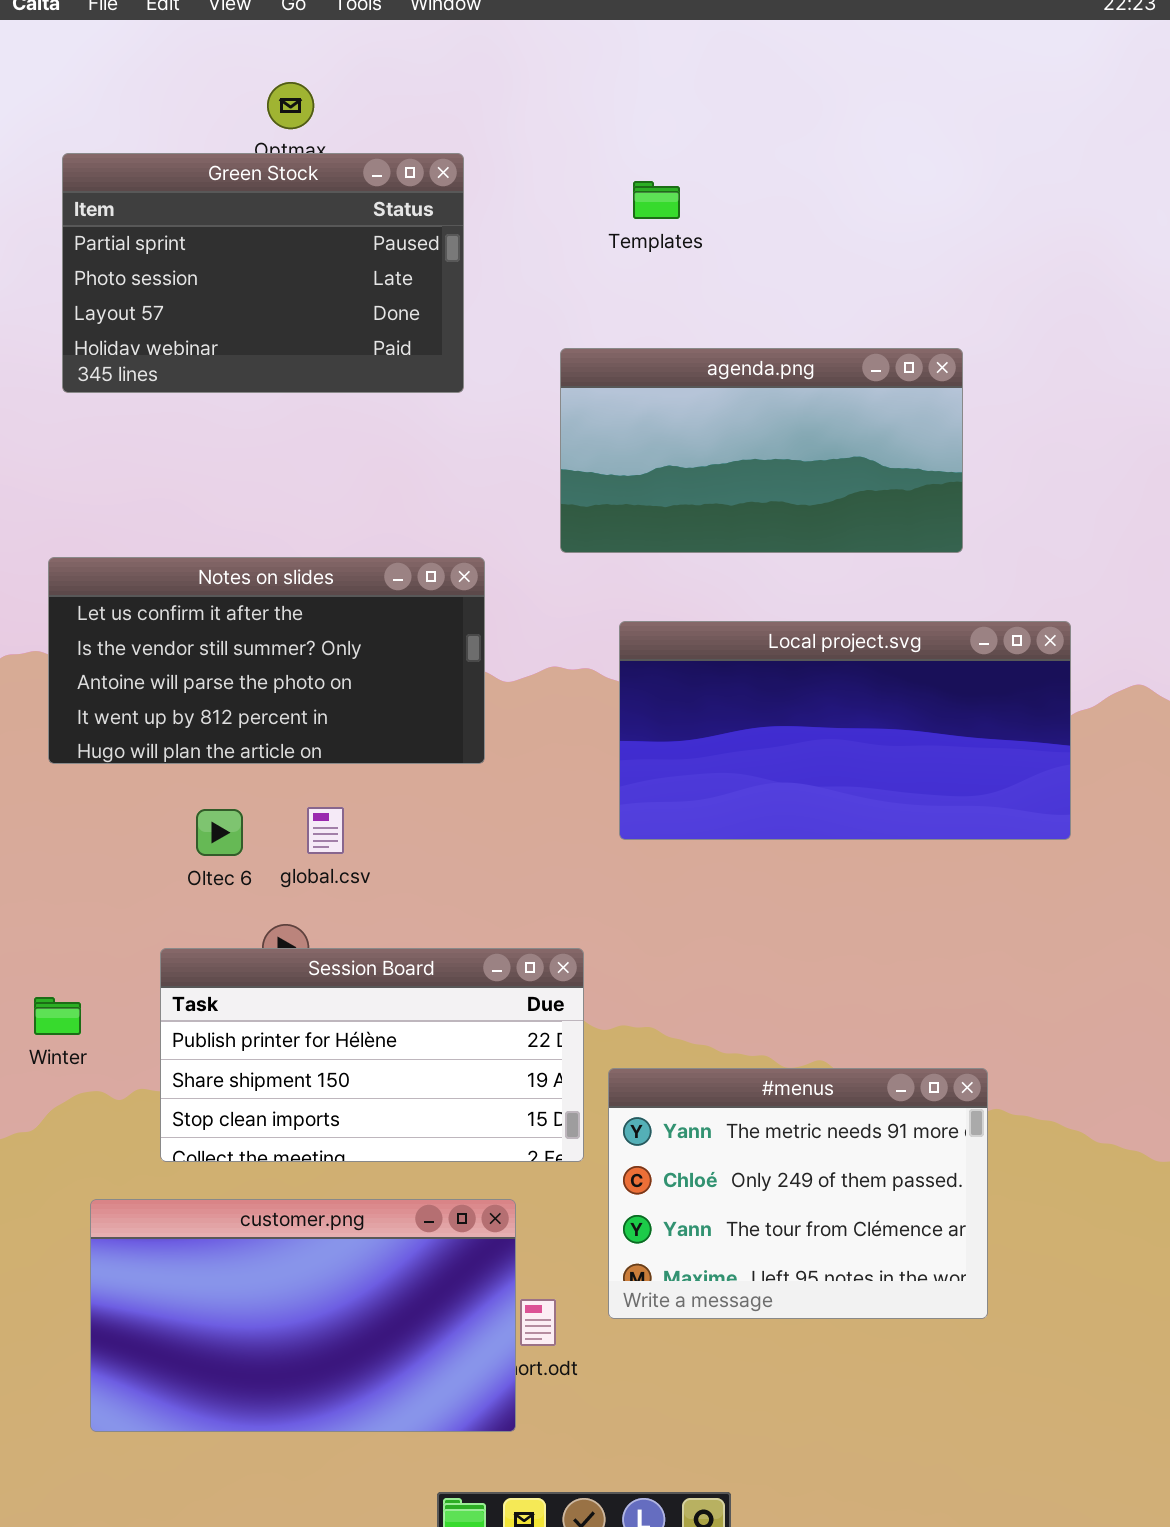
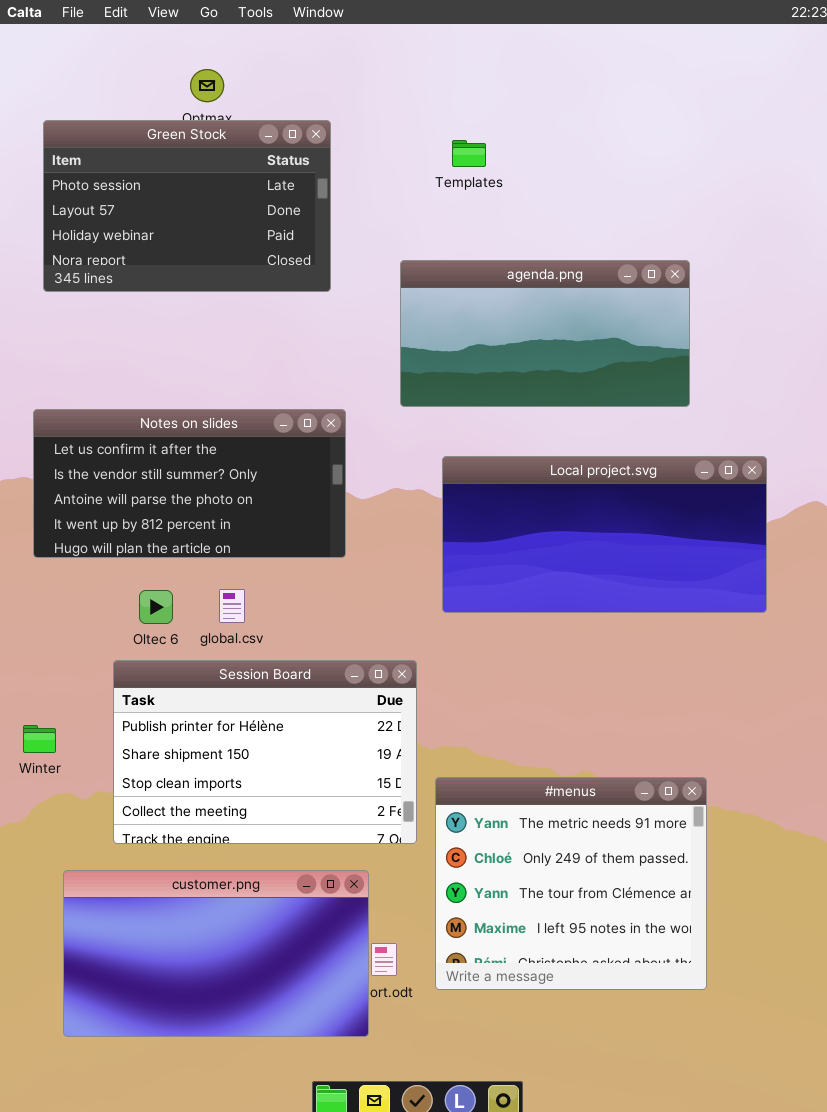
Green Stock: [62,153,464,393] -> [43,120,331,292], scrolled down 1 row
Session Board: [160,948,584,1162] -> [113,660,417,844], resized
#menus: [608,1068,988,1319] -> [435,777,707,990], resized

